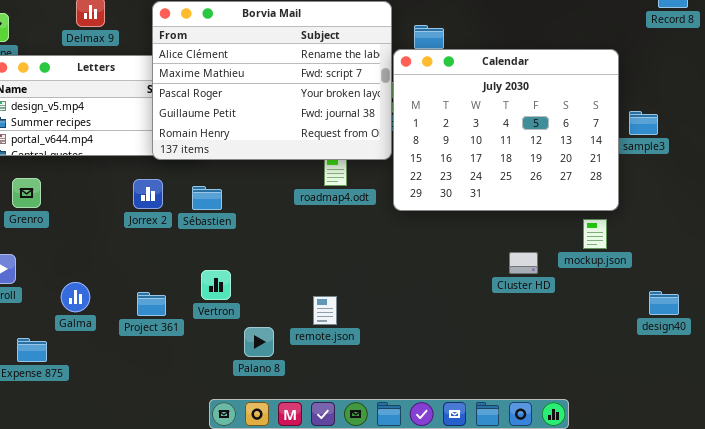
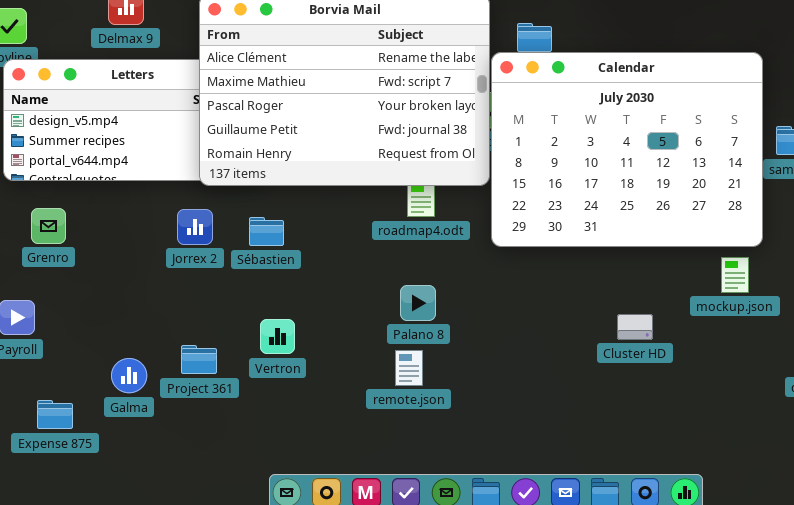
Cluster HD: [509,252,538,274] -> [617,314,653,340], moved
Galma: [61,282,90,312] -> [111,358,147,393], moved
Palano 8: [244,327,274,357] -> [400,285,436,321], moved

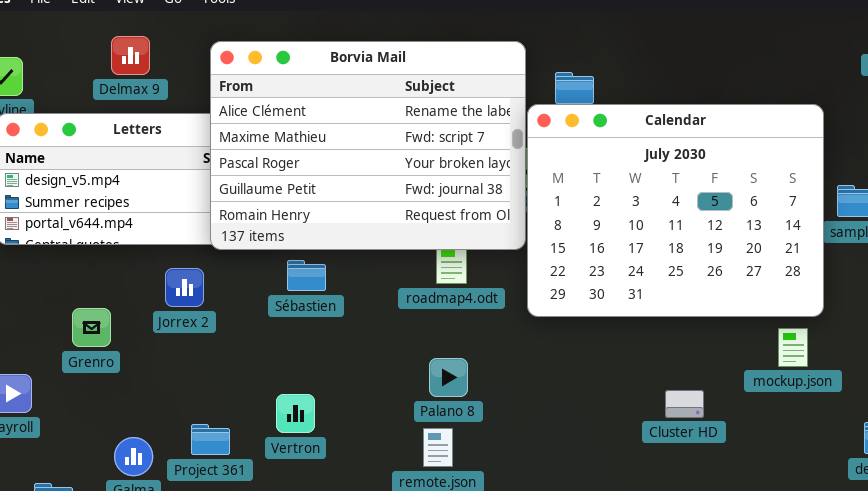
Grenro: [31,208,66,244] -> [72,308,111,347], moved
Jorrex 2: [177,209,213,245] -> [165,268,204,307], moved
Sébastien: [249,217,284,246] -> [287,260,326,291], moved

